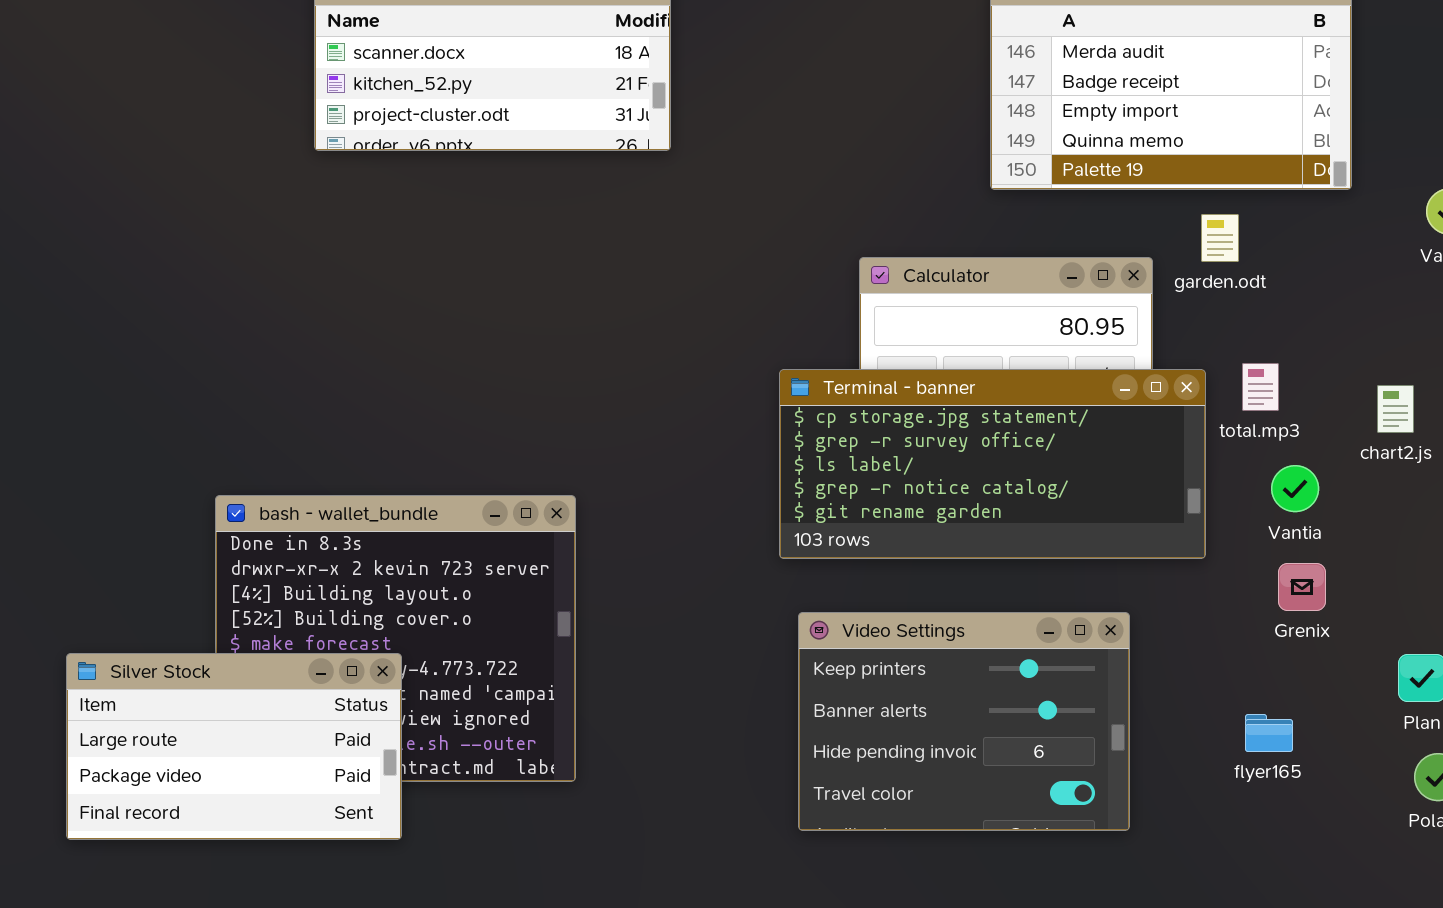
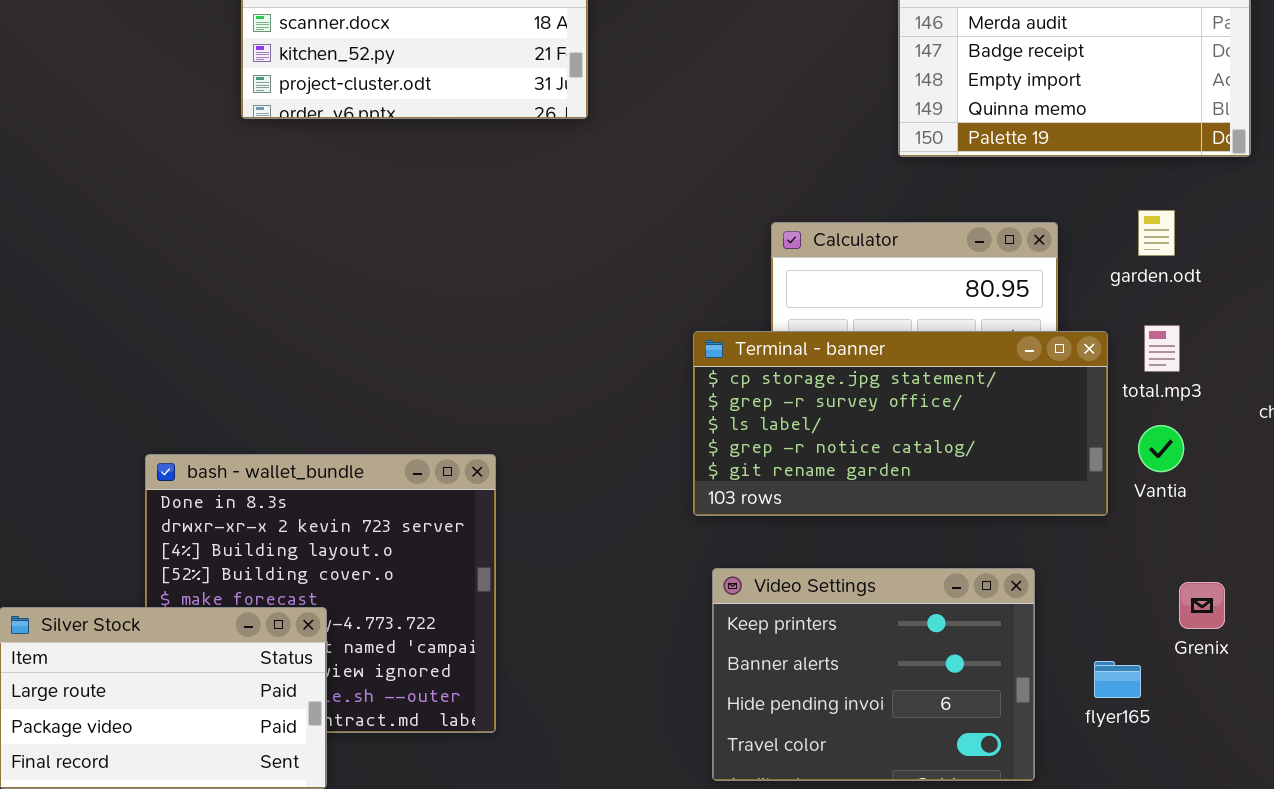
garden.odt: [1201,214,1239,262] -> [1138,210,1175,256], moved
Vantia: [1271,465,1319,512] -> [1138,425,1184,472], moved
Grenix: [1278,563,1326,611] -> [1179,582,1225,629], moved
flyer165: [1245,714,1293,752] -> [1094,661,1141,698], moved

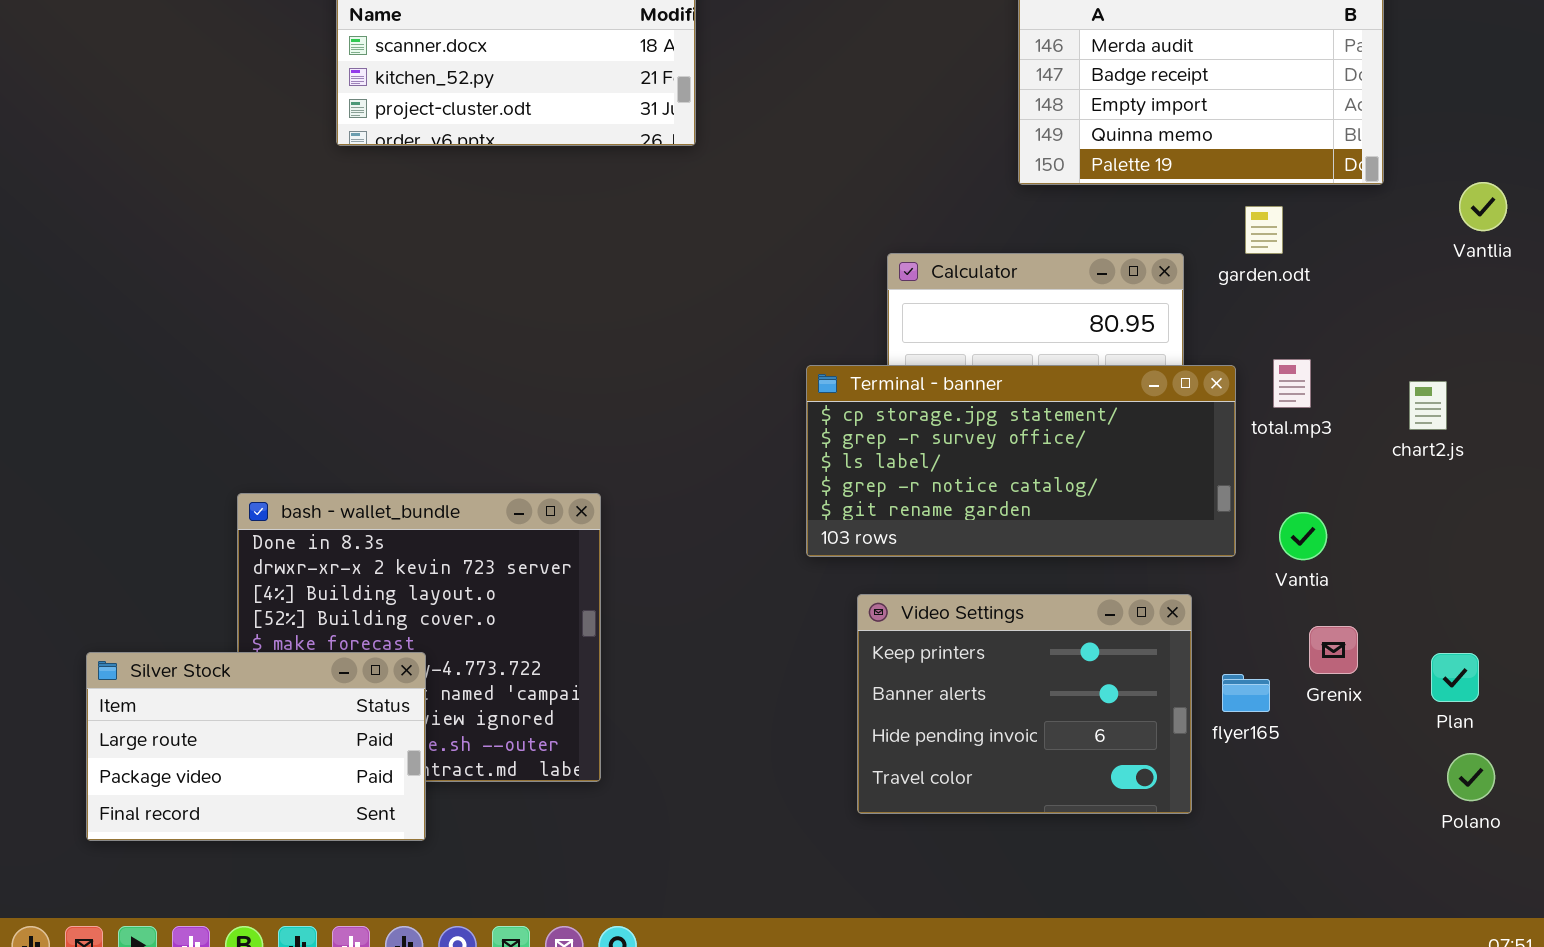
garden.odt: [1138,210,1175,256] -> [1245,206,1283,254], moved
Vantia: [1138,425,1184,472] -> [1279,512,1327,560], moved
Video Settings: [712,568,1035,781] -> [857,594,1192,814], moved
flyer165: [1094,661,1141,698] -> [1222,674,1270,712], moved

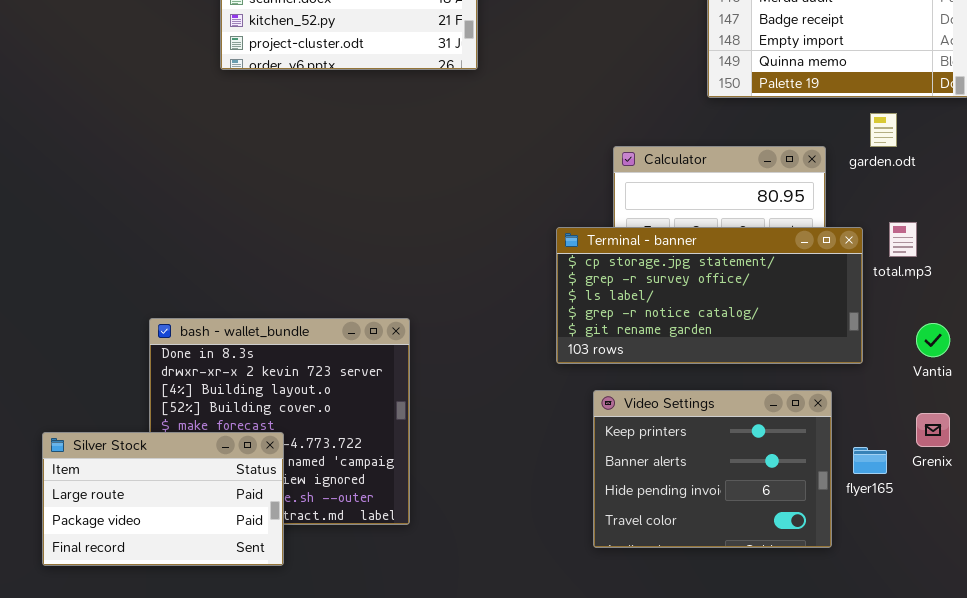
Vantia: [1279,512,1327,560] -> [916,323,950,357], moved

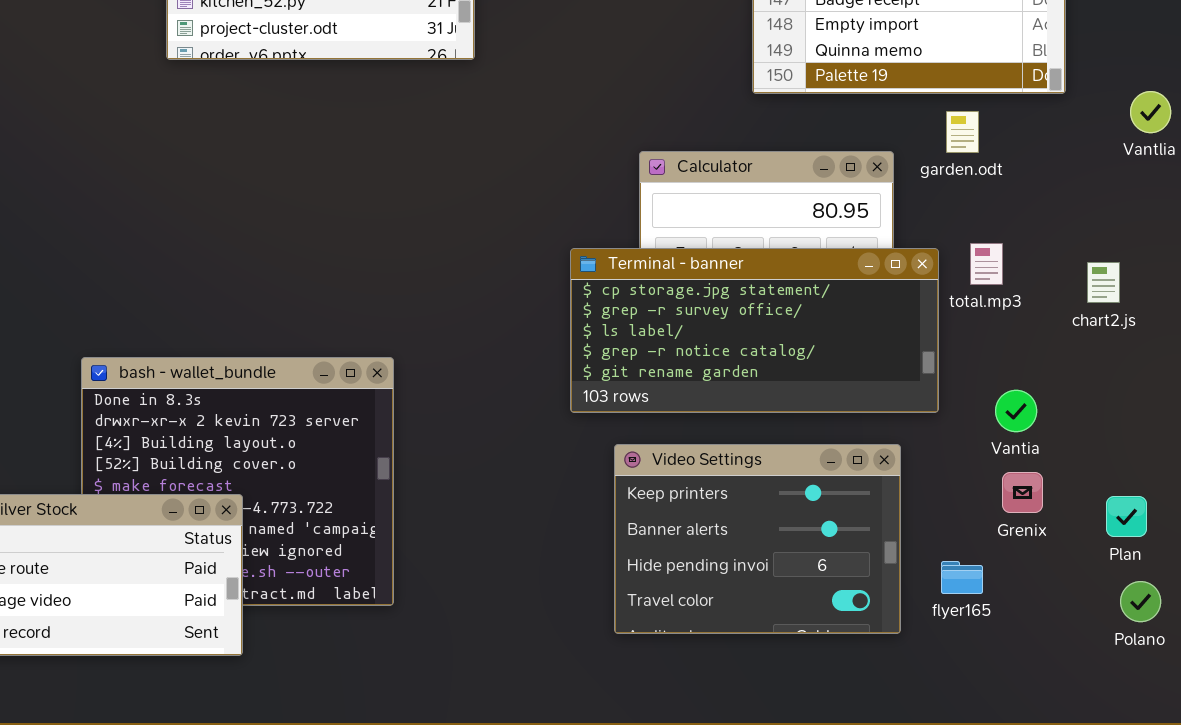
Vantia: [916,323,950,357] -> [995,390,1037,432], moved
flyer165: [853,447,887,474] -> [941,561,983,594], moved

